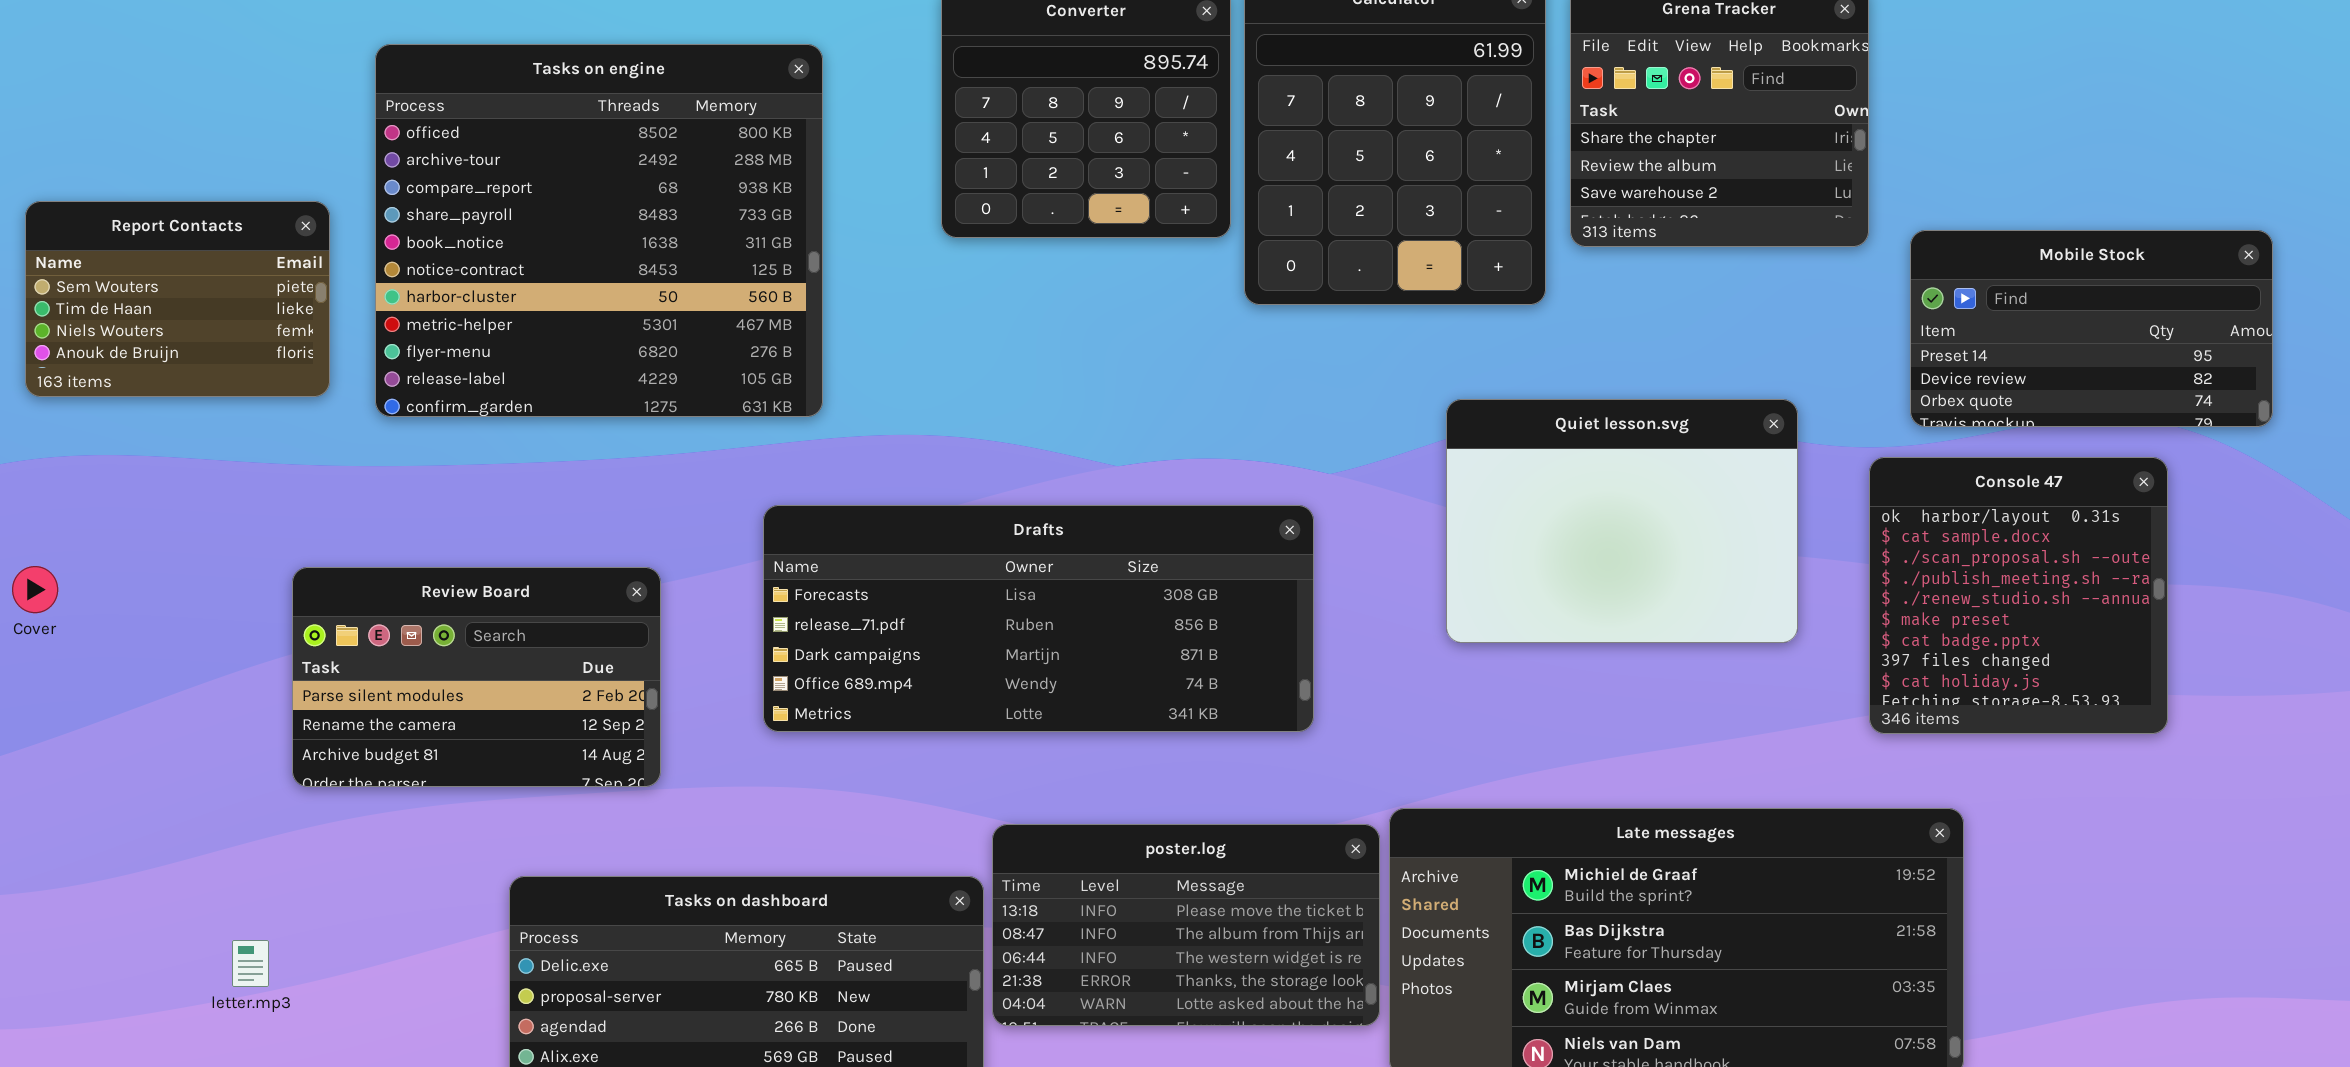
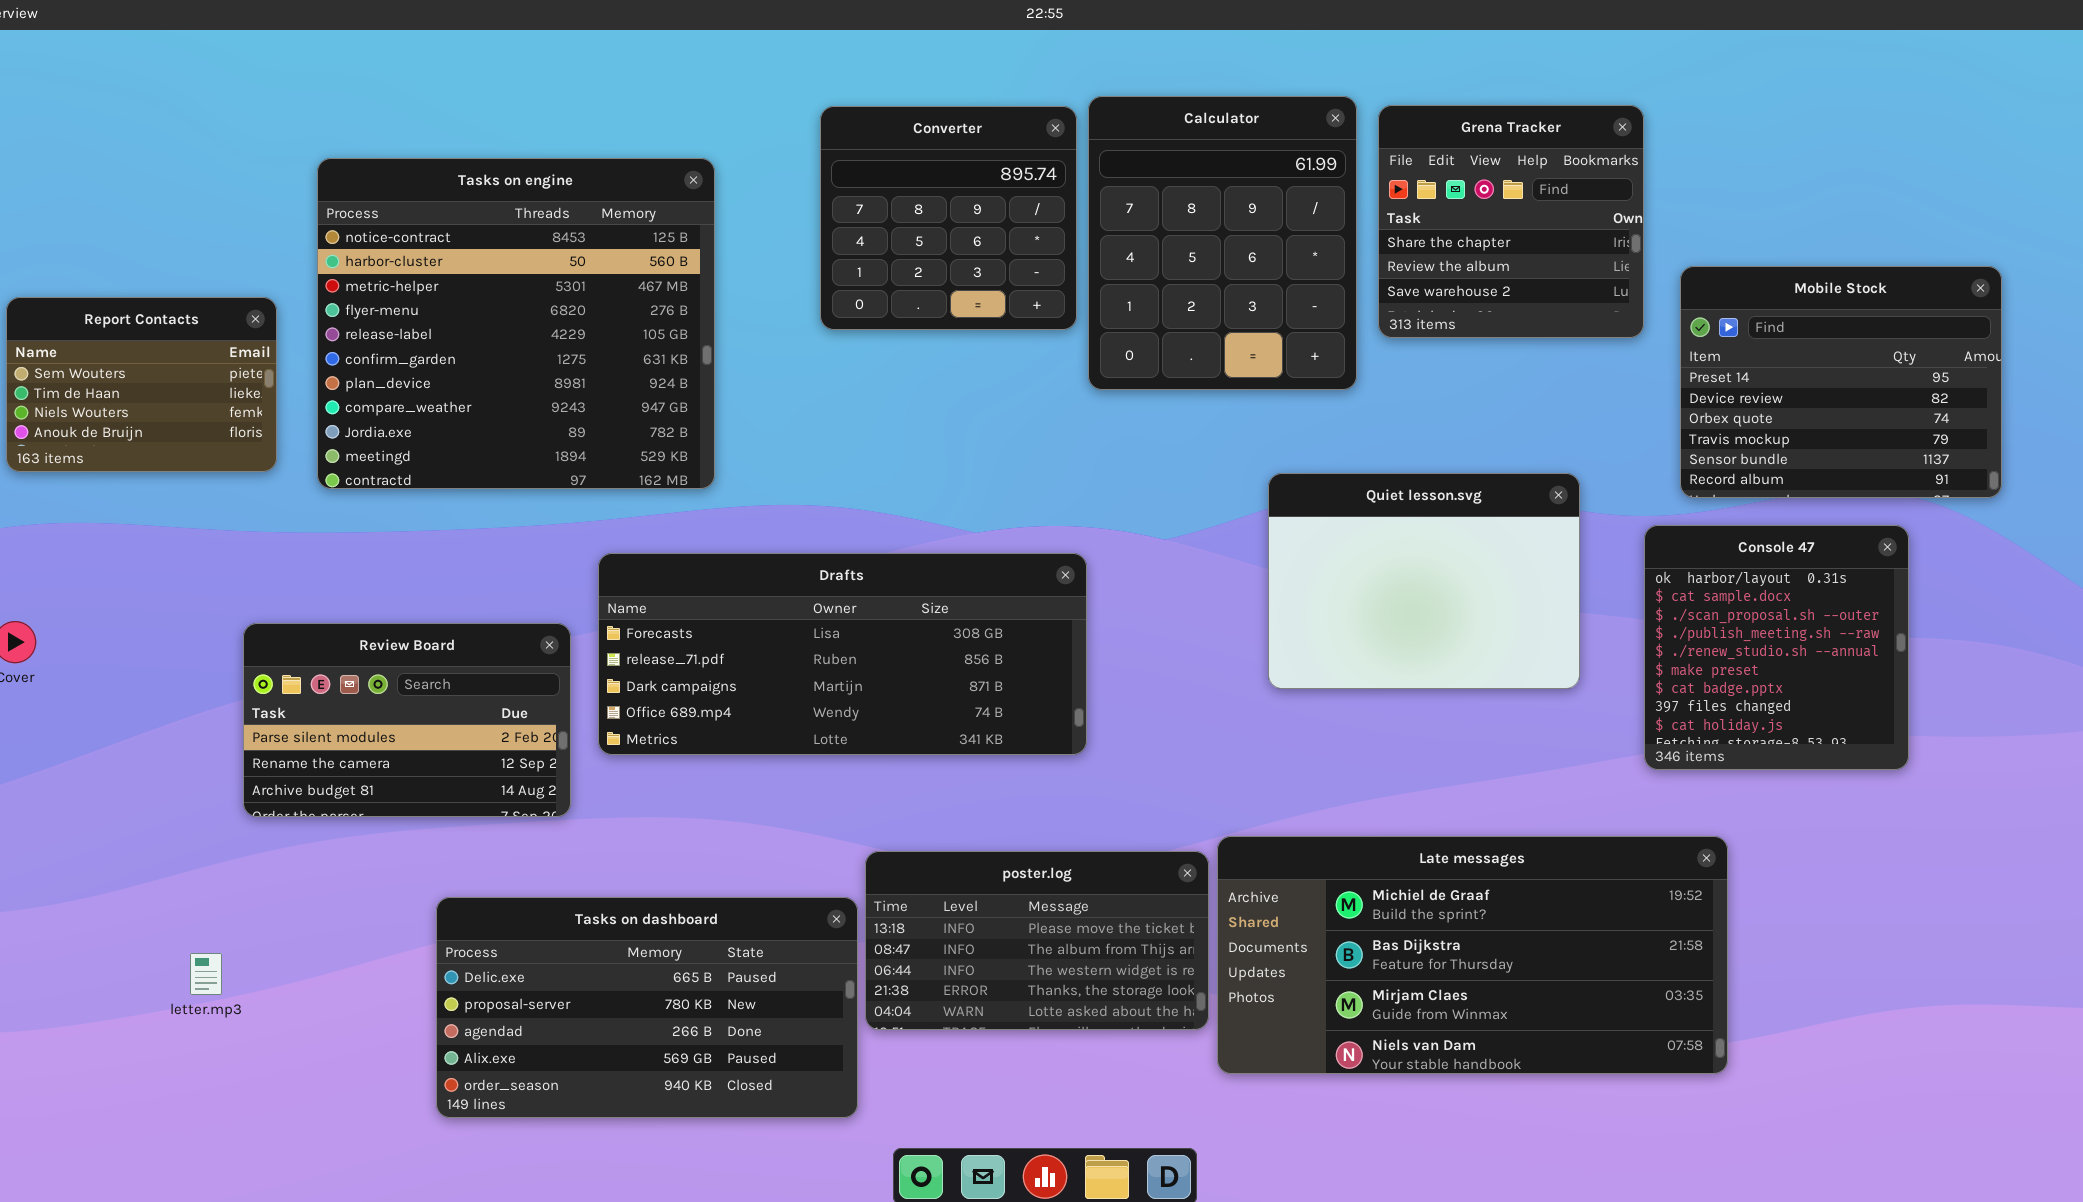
Tasks on engine: [375,44,823,417] -> [317,158,715,489], scrolled down 5 rows
Mobile Stock: [1910,230,2273,427] -> [1680,266,2002,498], resized
Drafts: [763,505,1314,732] -> [598,553,1087,755], moved

